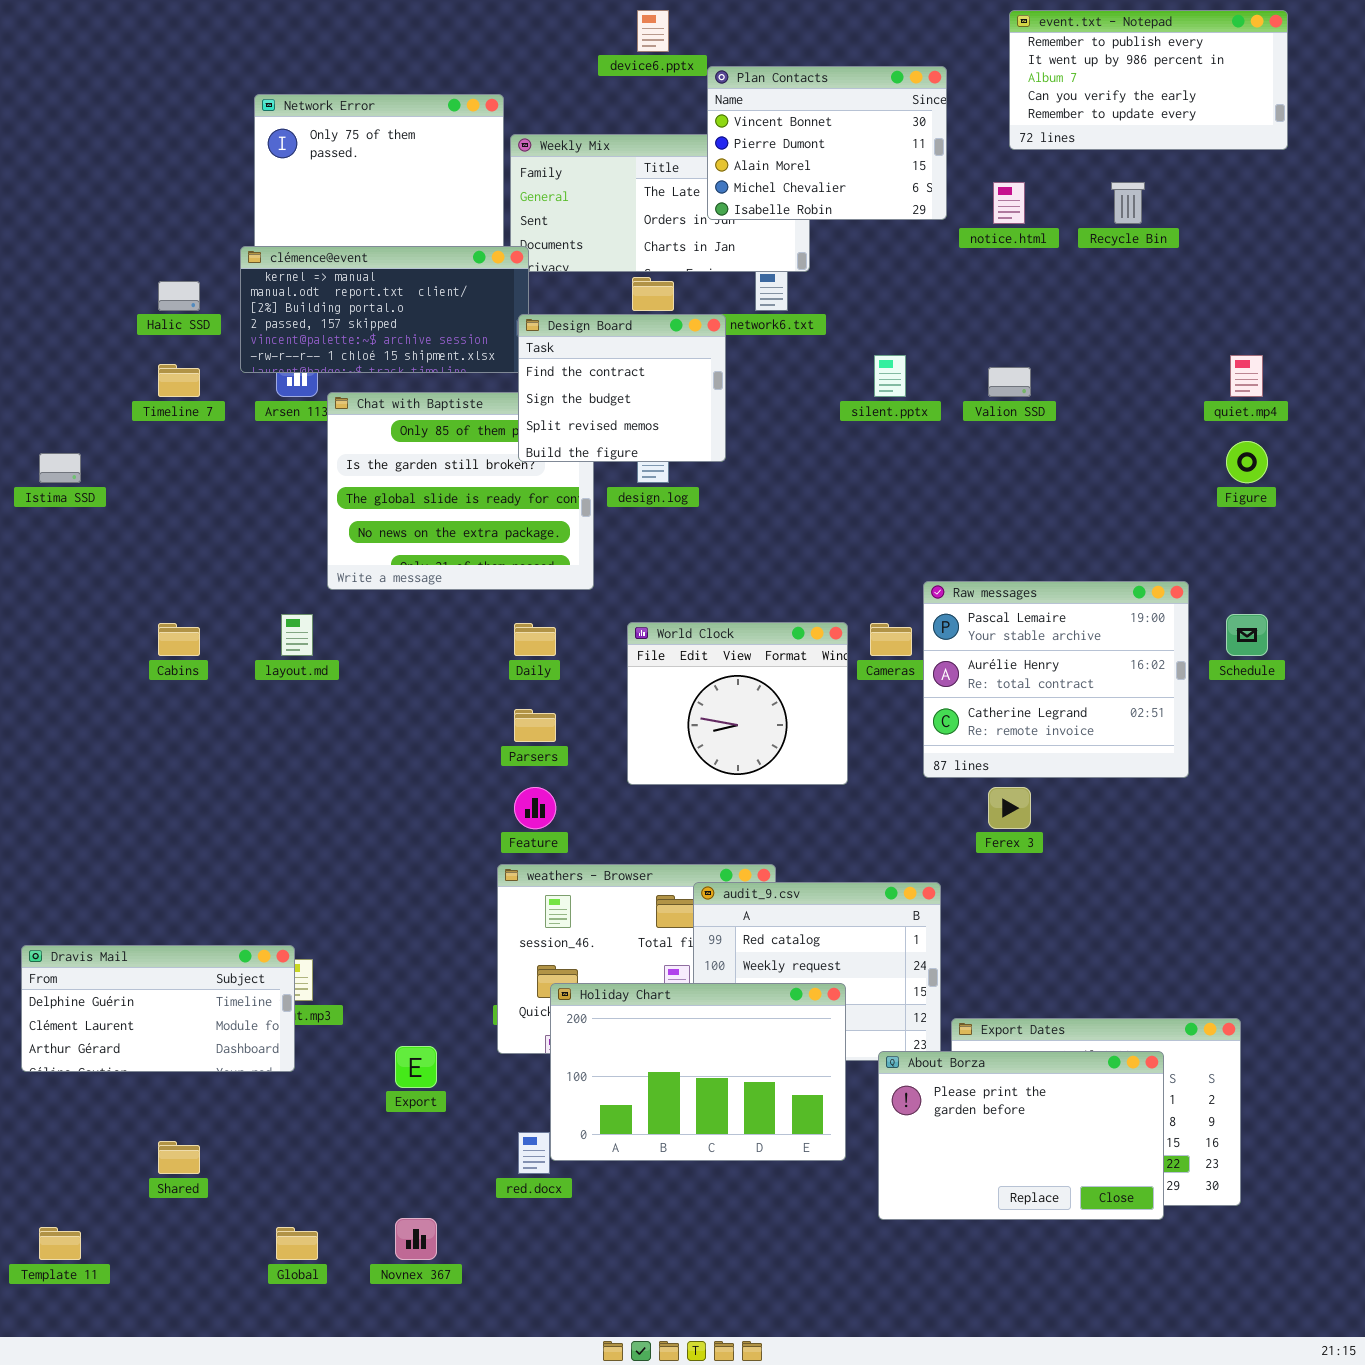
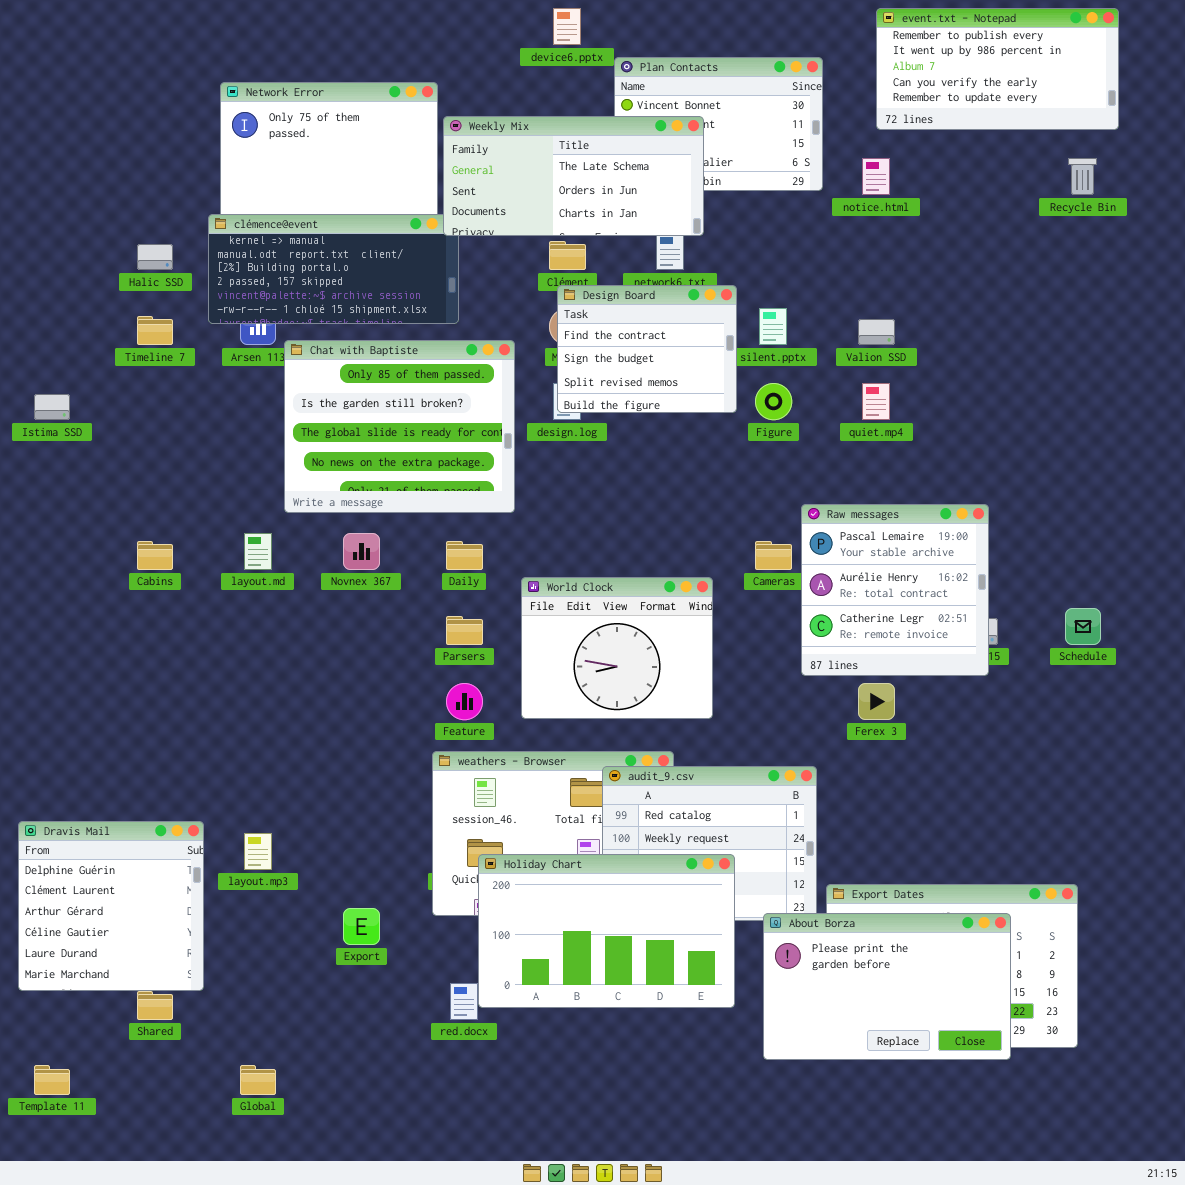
Weekly Mix: [510,134,810,272] -> [443,116,704,236], raised
Recycle Bin: [1111,182,1145,224] -> [1068,158,1097,195], moved
Design Board: [518,314,726,462] -> [557,285,737,413], moved
quiet.mp4: [1230,355,1263,397] -> [862,383,890,420], moved
Figure: [1226,441,1268,483] -> [755,383,792,420], moved
Raw messages: [923,581,1189,778] -> [801,504,989,676], resized
Schedule: [1226,614,1268,656] -> [1065,608,1101,645], moved
World Clock: [627,622,848,785] -> [521,577,713,719], moved
Dravis Mail: [21,945,295,1072] -> [18,821,204,991], resized
Novnex 367: [395,1218,437,1260] -> [343,533,380,570], moved

